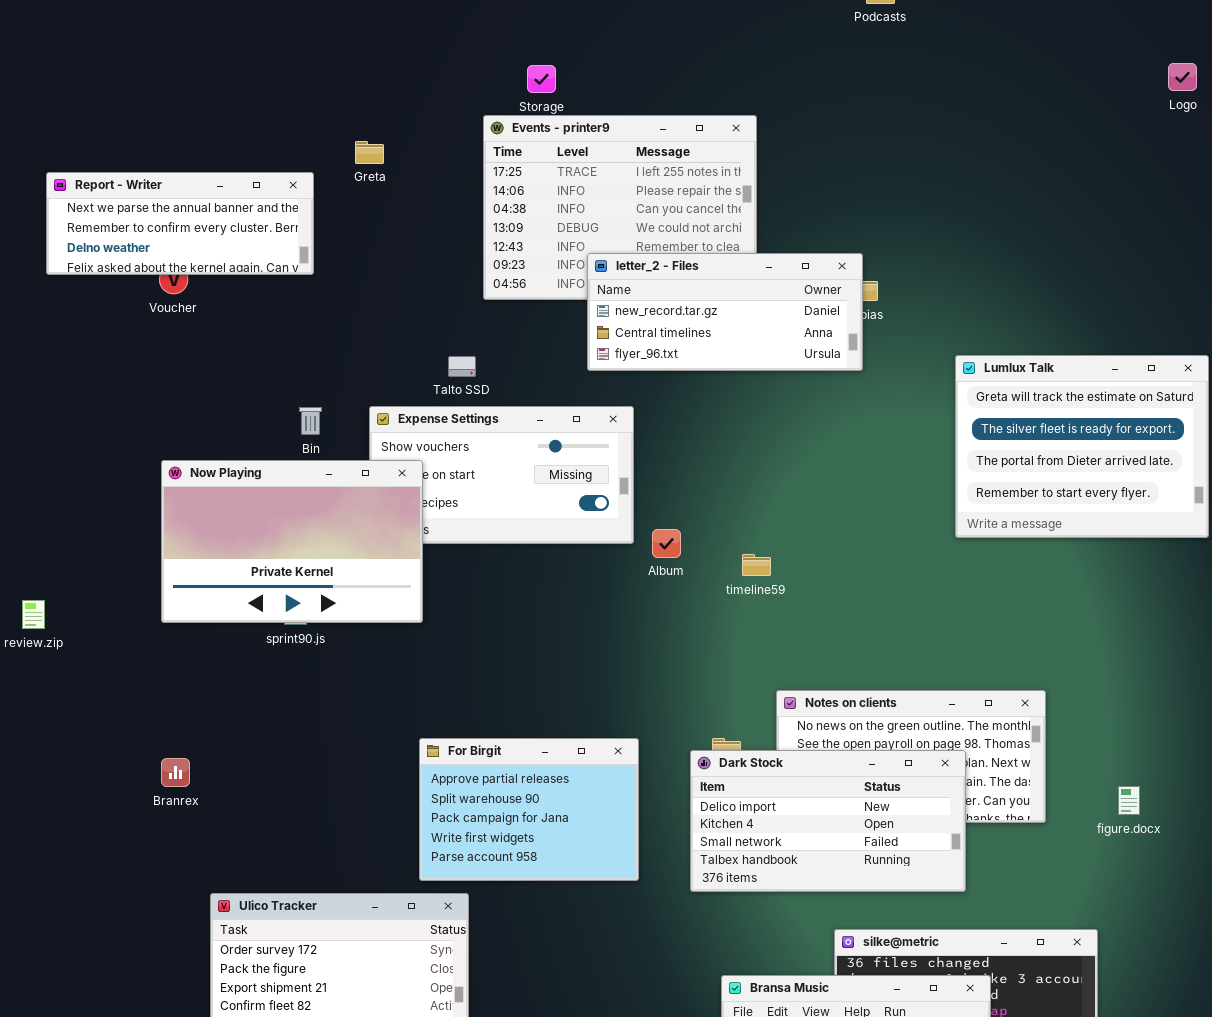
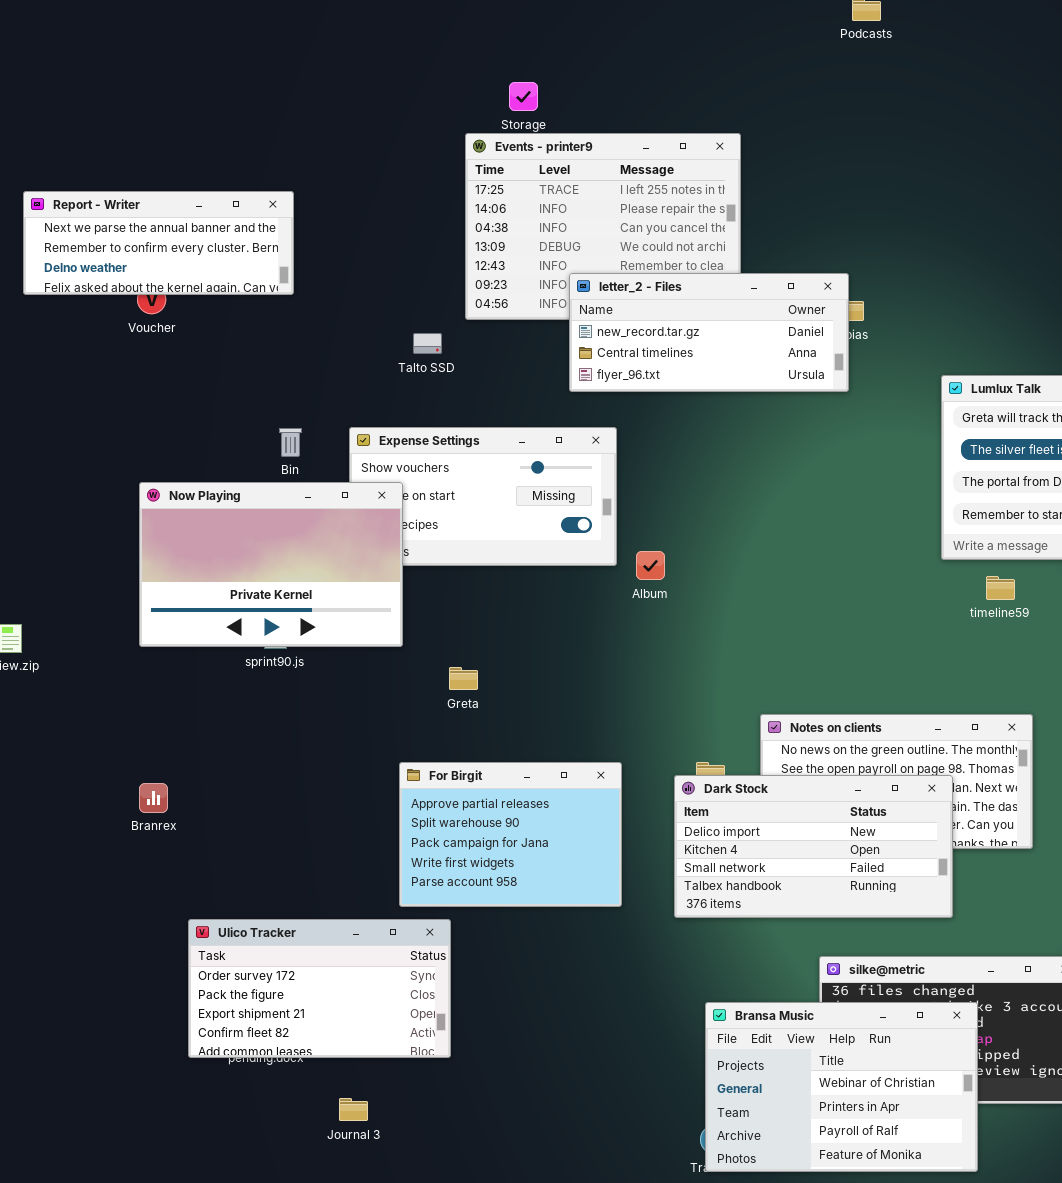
Greta: [355,141,384,164] -> [449,667,478,690], moved
Talto SSD: [448,356,476,377] -> [413,333,442,354], moved
timeline59: [742,554,771,576] -> [986,576,1015,600], moved

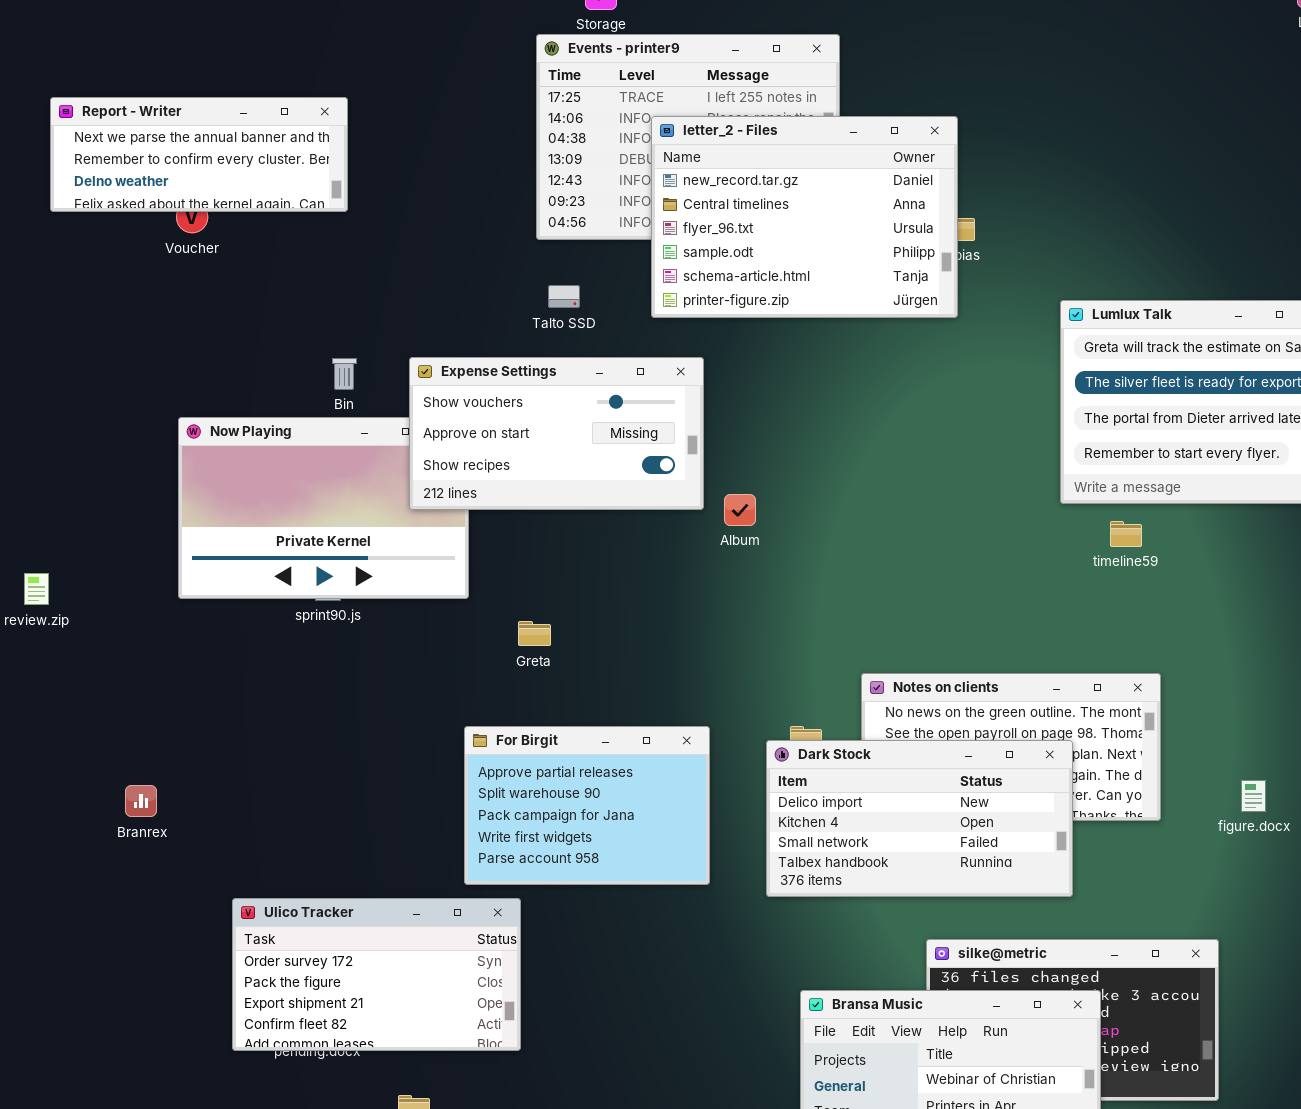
letter_2 - Files: [569,273,849,392] -> [651,116,958,318], resized
Talto SSD: [413,333,442,354] -> [548,285,580,308], moved
Expense Settings: [349,427,617,566] -> [409,357,704,510], raised
Branrex: [139,783,168,813] -> [125,785,157,817], moved

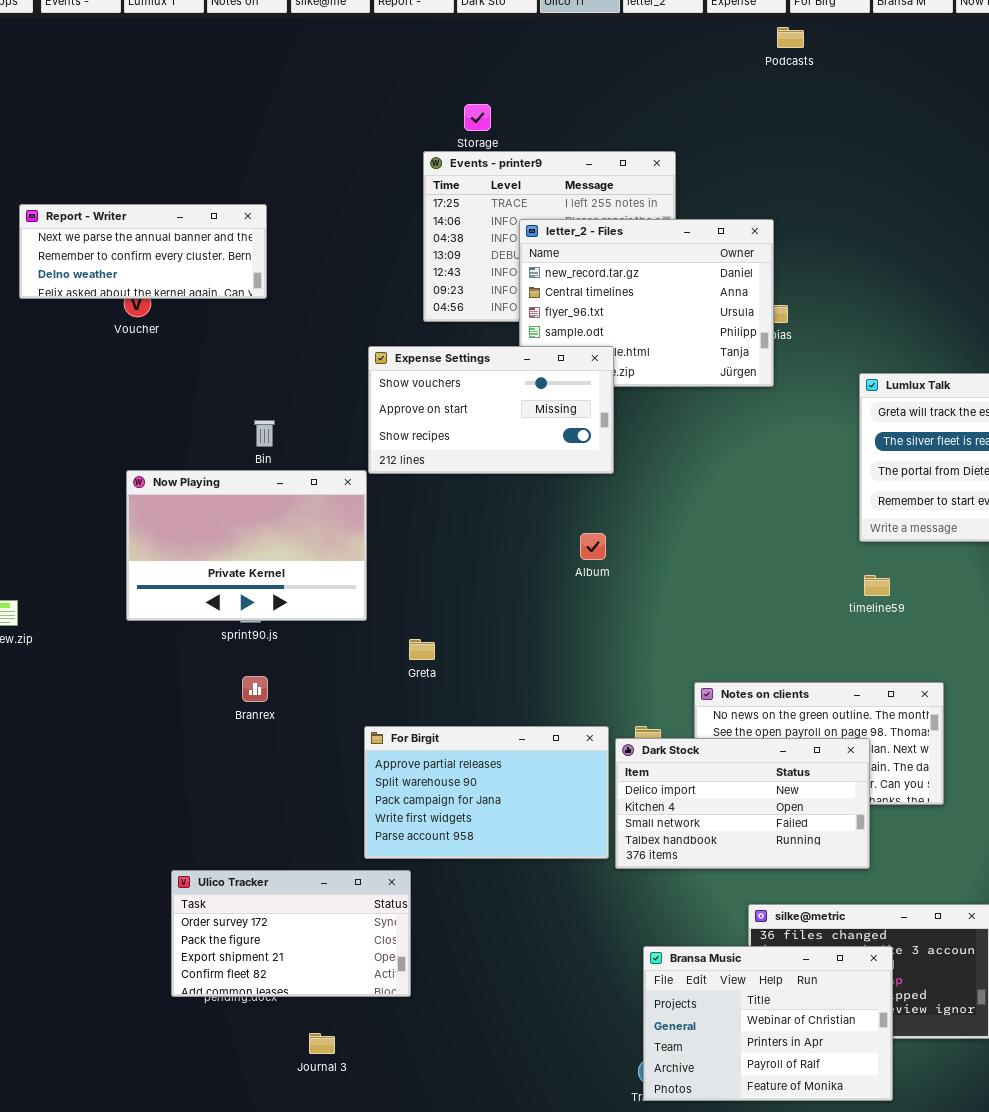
Expense Settings: [409,357,704,510] -> [368,346,614,474], moved
timeline59: [1110,521,1142,547] -> [864,575,890,596], moved
For Birgit: [464,726,710,885] -> [364,726,609,859], resized
Branrex: [125,785,157,817] -> [242,676,268,702], moved

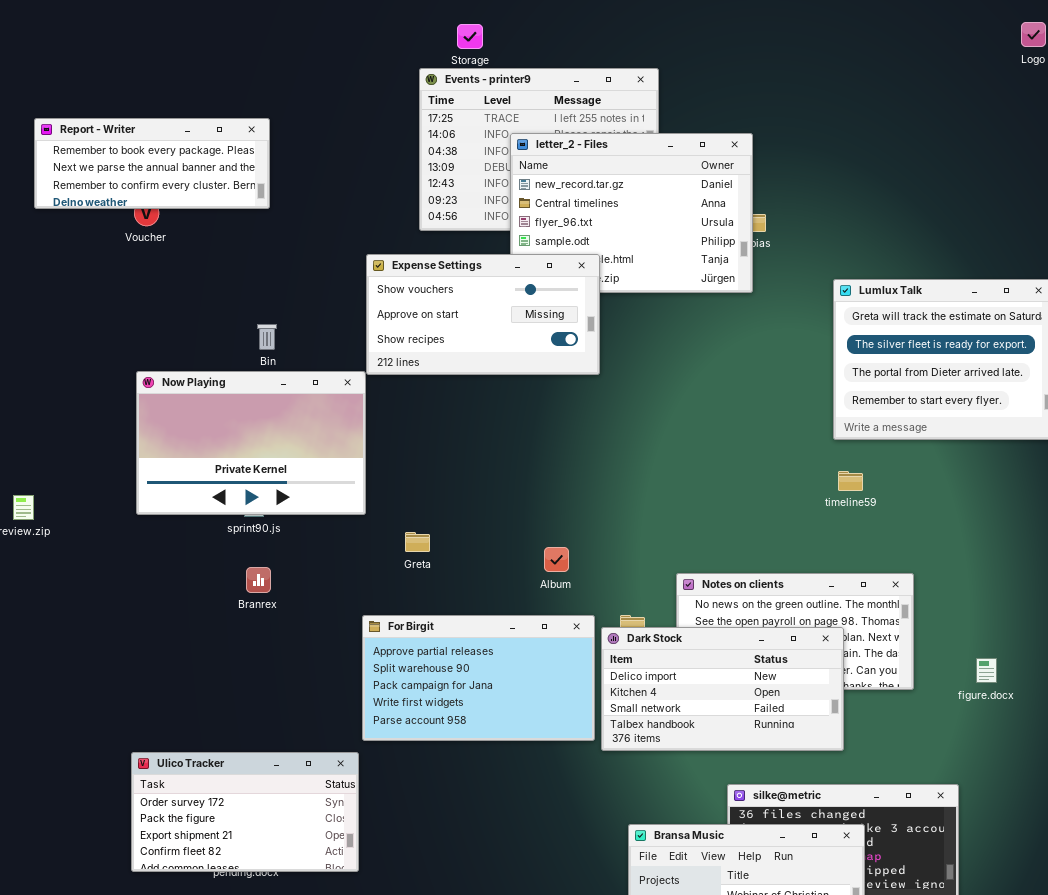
Report - Writer: [19,204,267,299] -> [34,118,270,209], scrolled up 1 row
Album: [580,533,606,560] -> [544,547,569,572], moved
Ulico Tracker: [171,870,411,997] -> [131,752,359,872], moved

